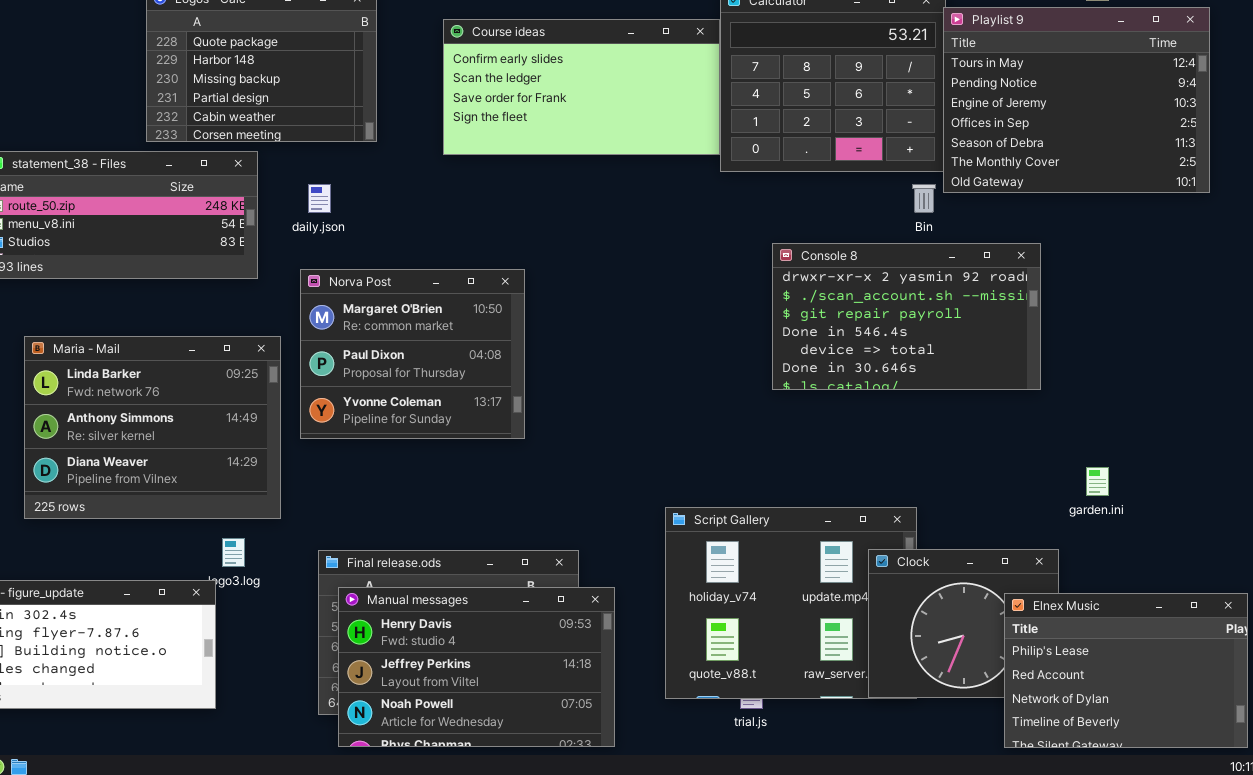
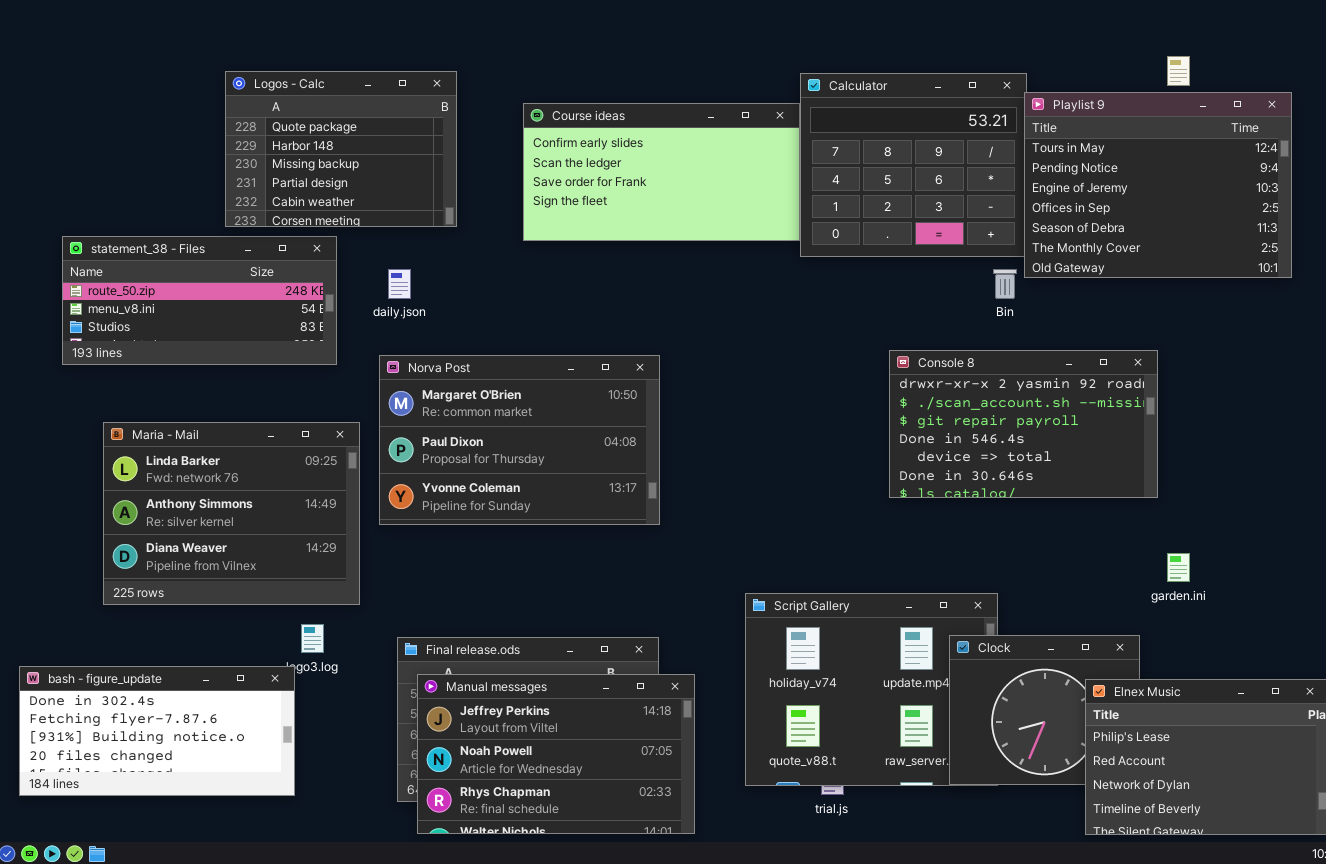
Console 8: [772,243,1041,390] -> [889,350,1158,498], moved
Norva Post: [300,269,525,439] -> [379,355,660,525], resized
Manual messages: [338,587,615,747] -> [417,674,695,834], scrolled down 1 row

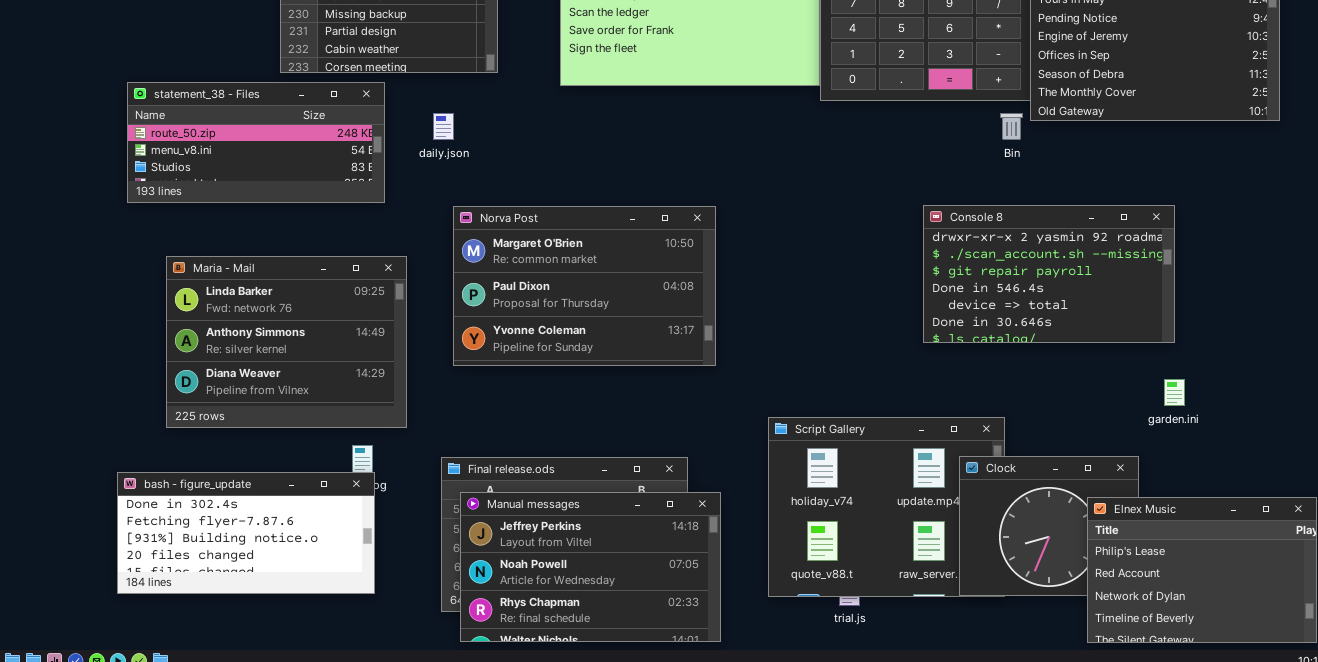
Console 8: [889,350,1158,498] -> [923,205,1175,343], moved
Norva Post: [379,355,660,525] -> [453,206,716,366], moved
bash - figure_update: [19,666,295,796] -> [117,472,375,594], moved

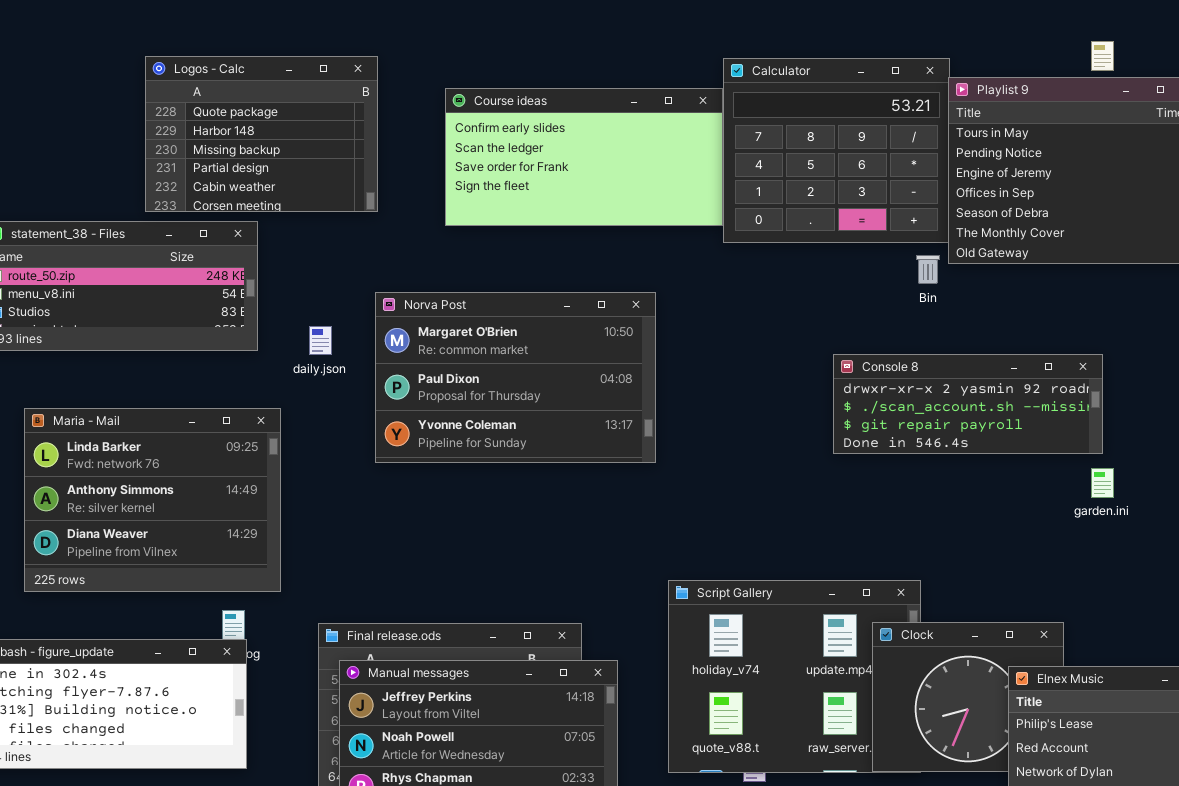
daily.json: [433,113,454,140] -> [309,326,332,355], moved
Console 8: [923,205,1175,343] -> [833,354,1103,454], resized
Norva Post: [453,206,716,366] -> [375,292,656,463], moved
garden.ini: [1164,379,1185,406] -> [1091,468,1114,498], moved

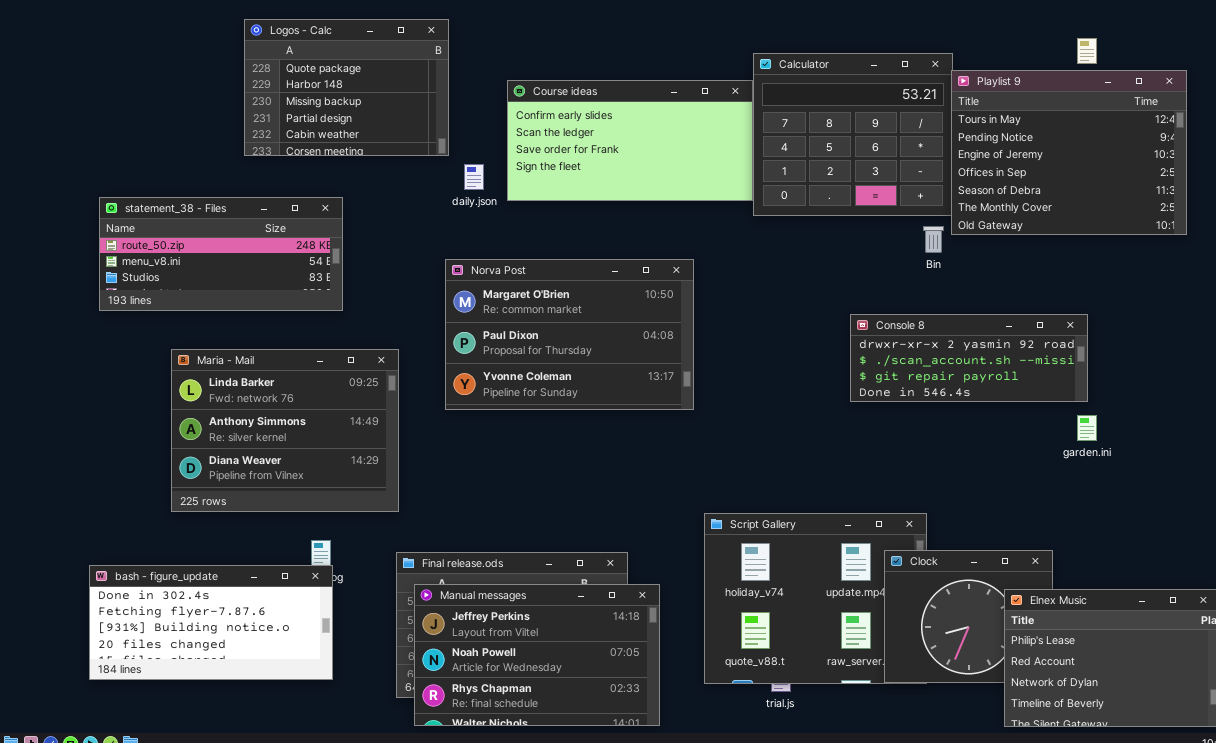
Logos - Calc: [145,56,378,212] -> [244,19,449,156], moved
daily.json: [309,326,332,355] -> [464,164,484,190], moved
Maria - Mail: [24,408,281,592] -> [171,349,399,512], moved

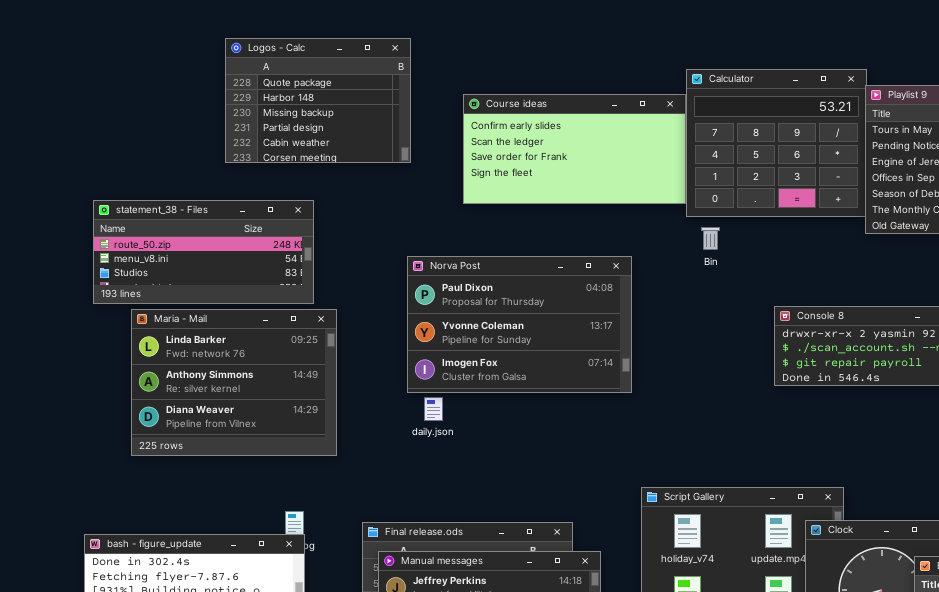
daily.json: [464,164,484,190] -> [424,397,443,421], moved
Bin: [923,226,944,253] -> [701,227,720,250], moved
Norva Post: [445,259,694,410] -> [407,256,632,393], scrolled down 1 row
Maria - Mail: [171,349,399,512] -> [131,309,337,456], moved

